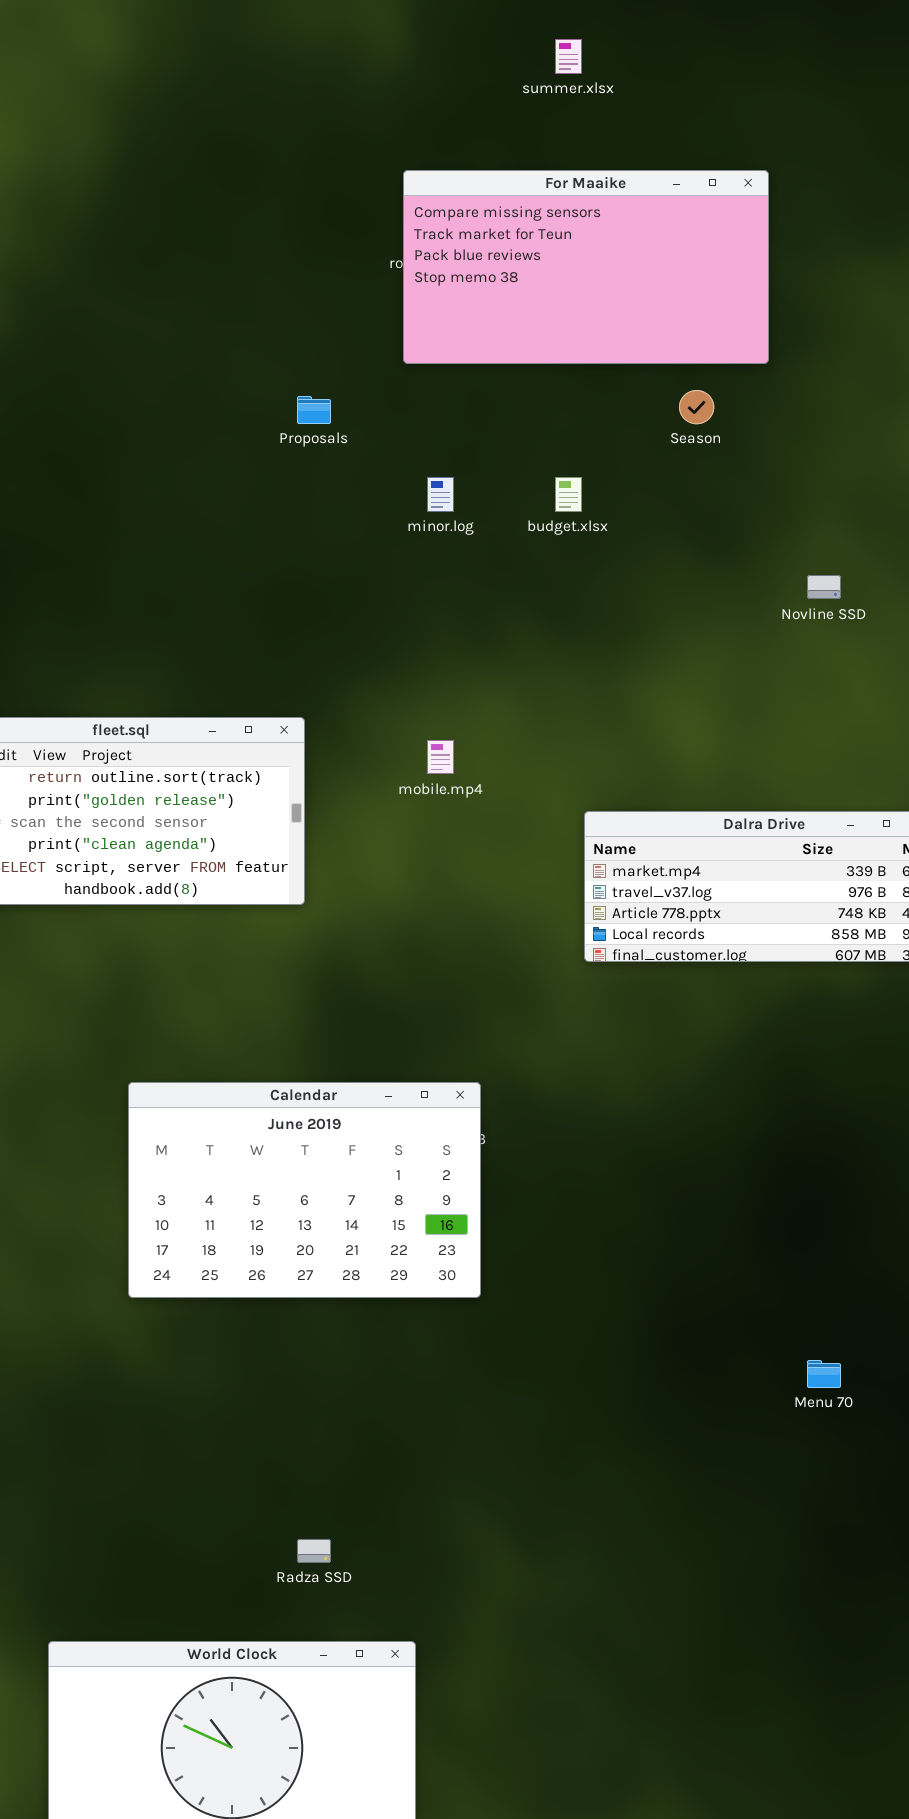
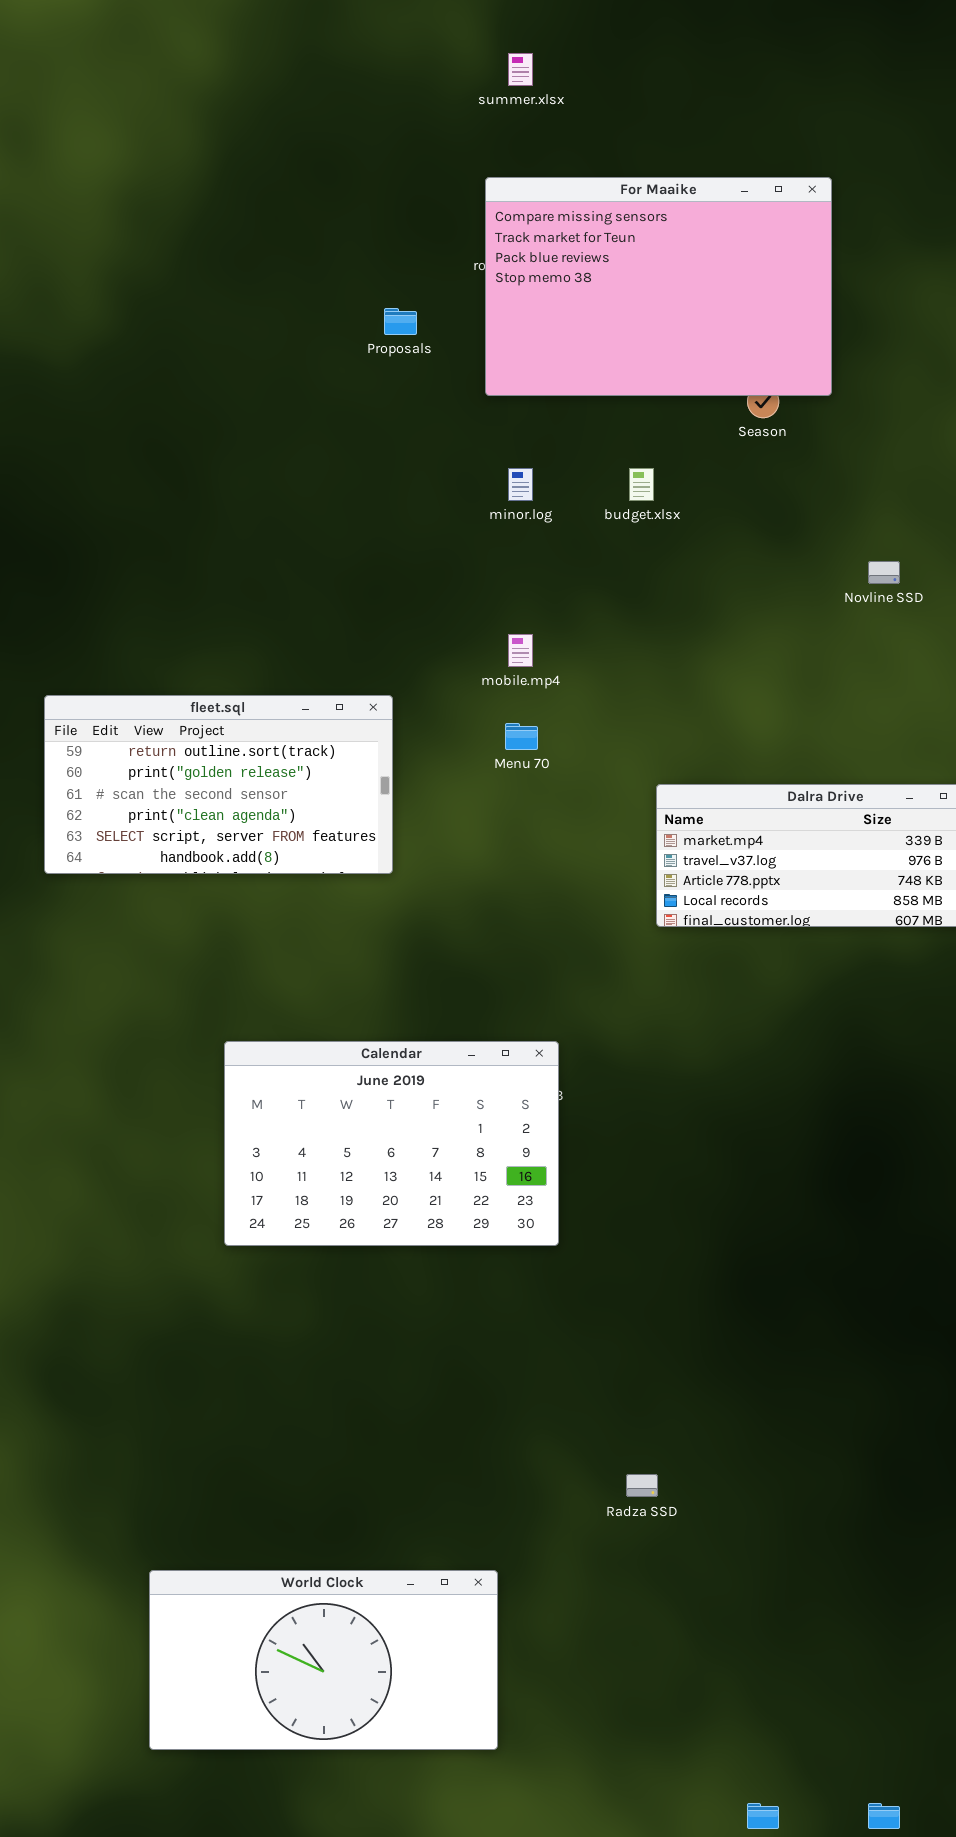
summer.xlsx: [555,39,582,74] -> [508,53,533,86], moved
For Maaike: [403,170,769,364] -> [485,177,832,396], resized
Proposals: [297,396,331,424] -> [384,308,417,335], moved
mobile.mp4: [427,740,454,774] -> [508,634,533,667], moved
Menu 70: [807,1360,841,1388] -> [505,723,538,750], moved
Radza SSD: [297,1539,331,1563] -> [626,1474,658,1497], moved

